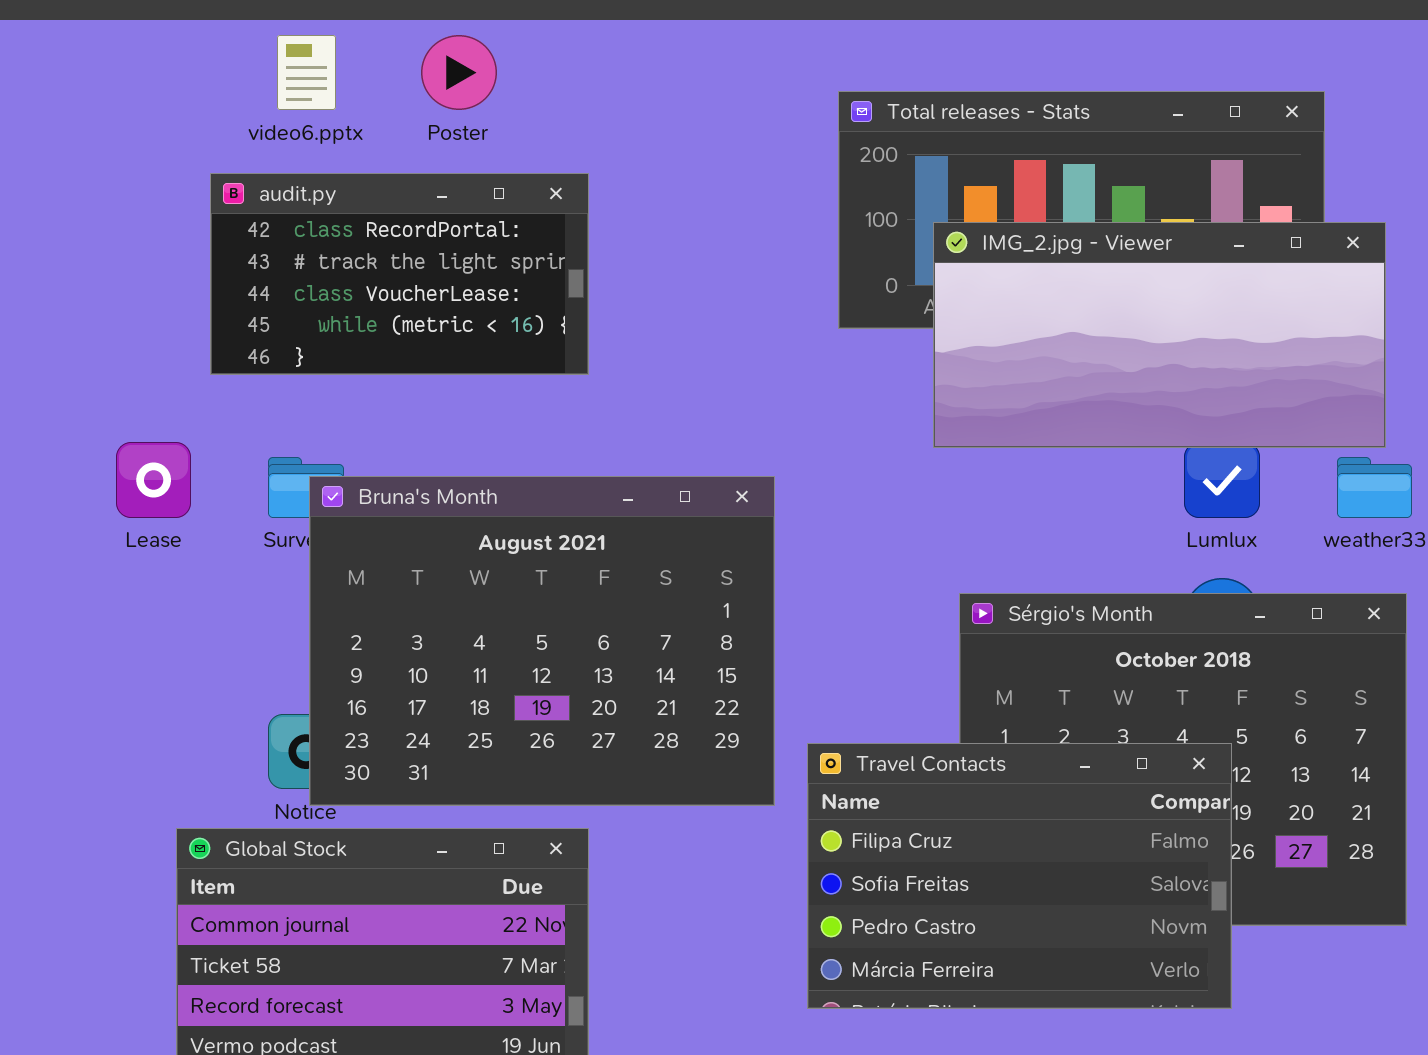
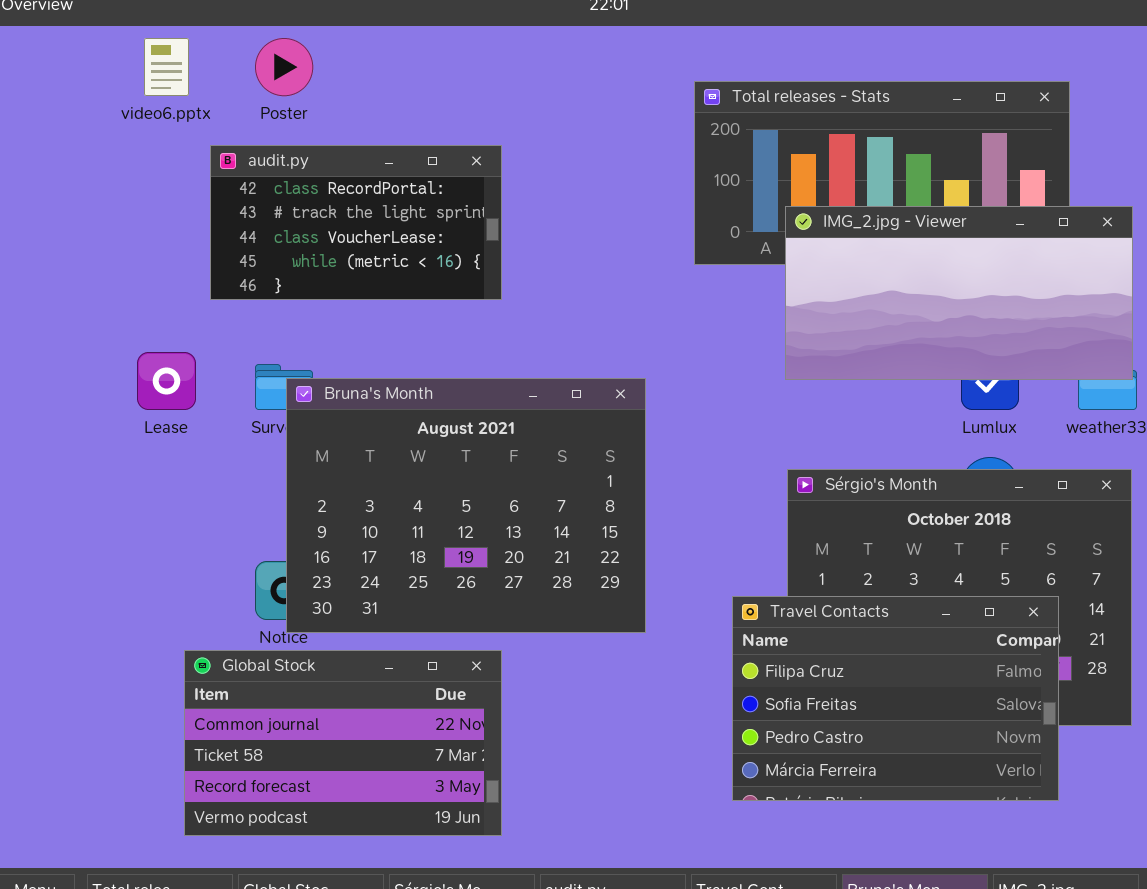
video6.pptx: [277,35,336,110] -> [144,38,189,96], moved
Poster: [421,35,497,110] -> [255,38,313,96], moved
IMG_2.jpg - Viewer: [933,222,1386,448] -> [785,206,1133,380], moved
Travel Contacts: [807,743,1232,1009] -> [732,596,1059,801], moved

